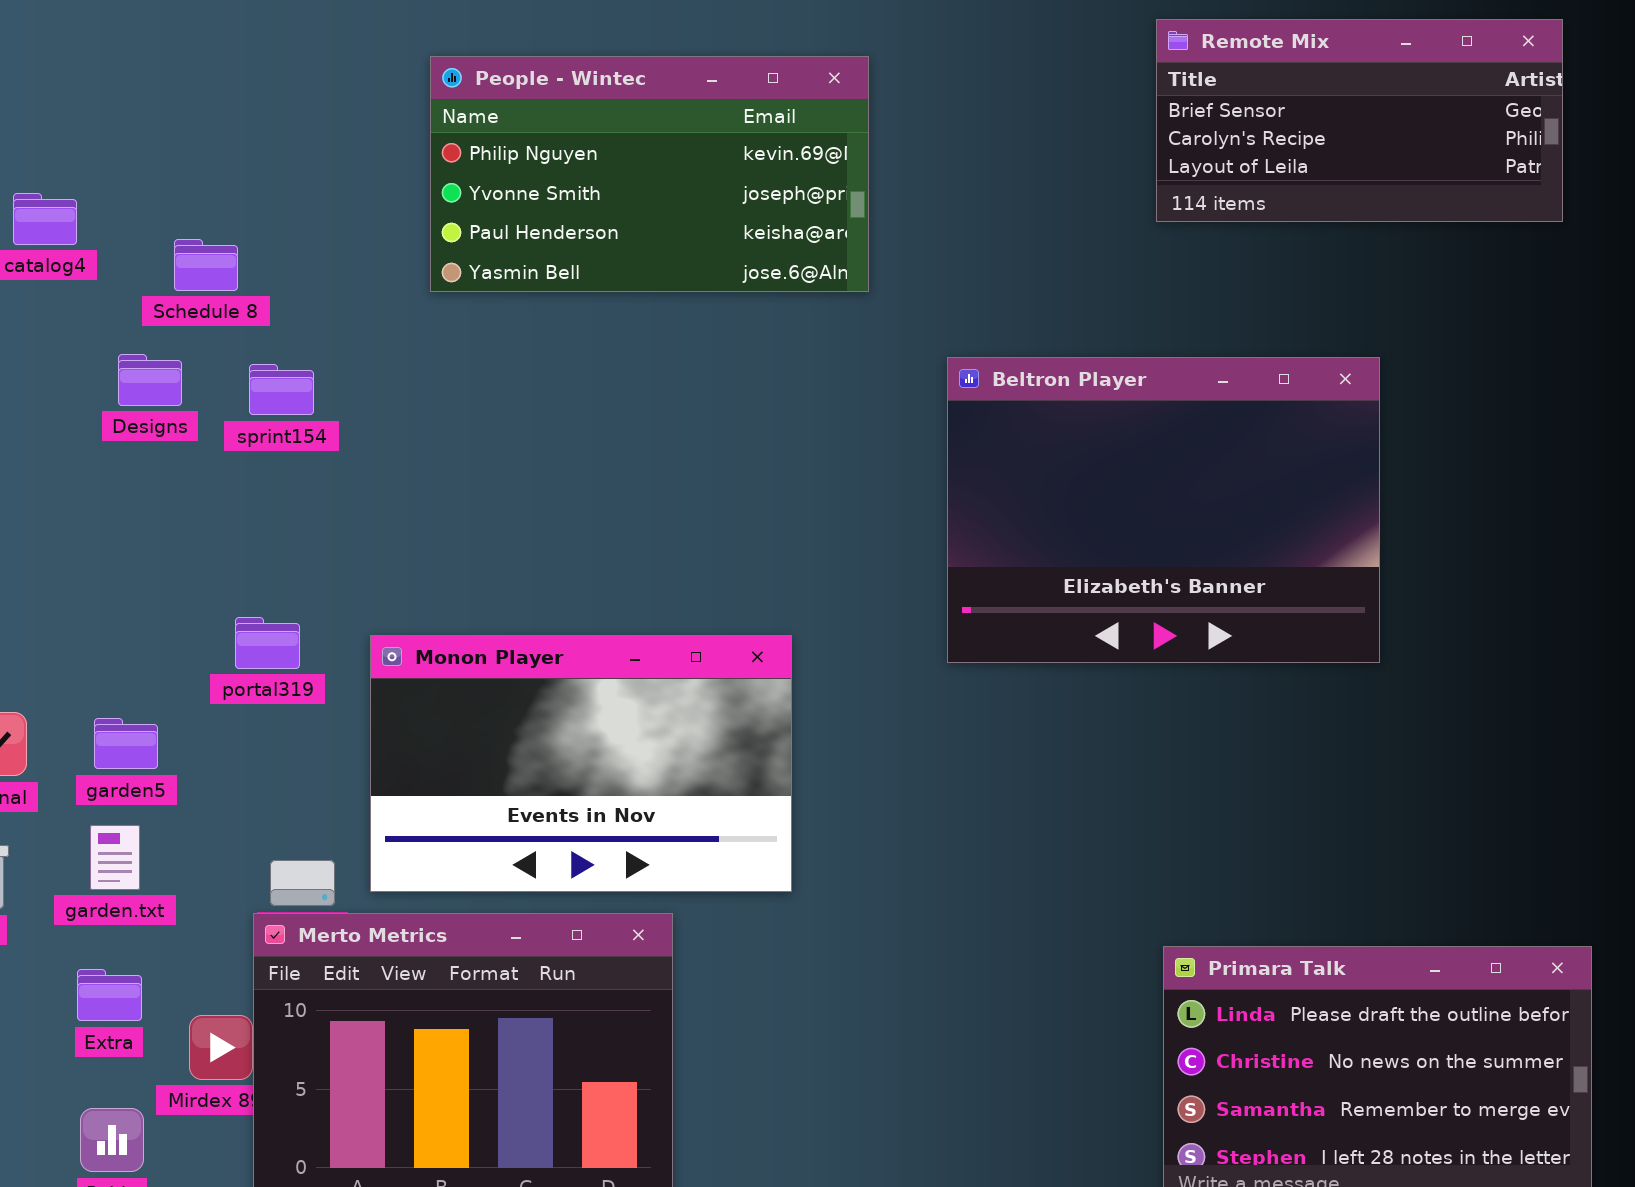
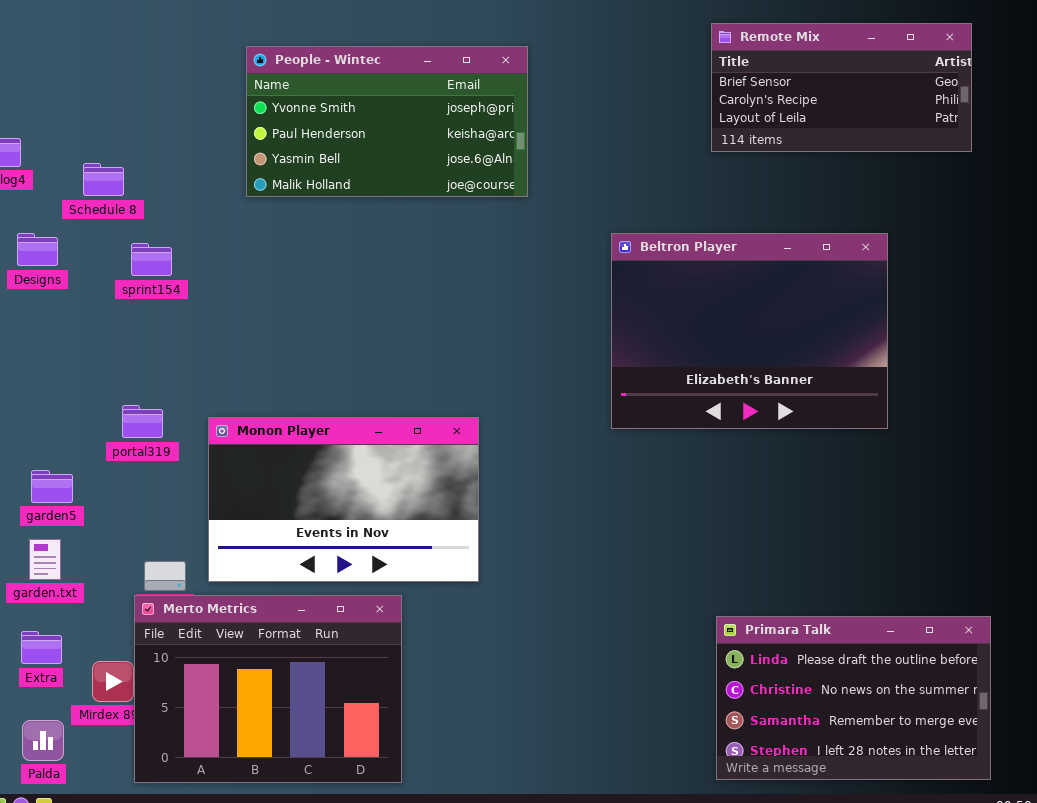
People - Wintec: [430,56,869,292] -> [246,46,528,197], scrolled down 1 row
Designs: [118,354,182,406] -> [17,233,58,266], moved
Beltron Player: [947,357,1380,663] -> [611,233,888,429], moved

